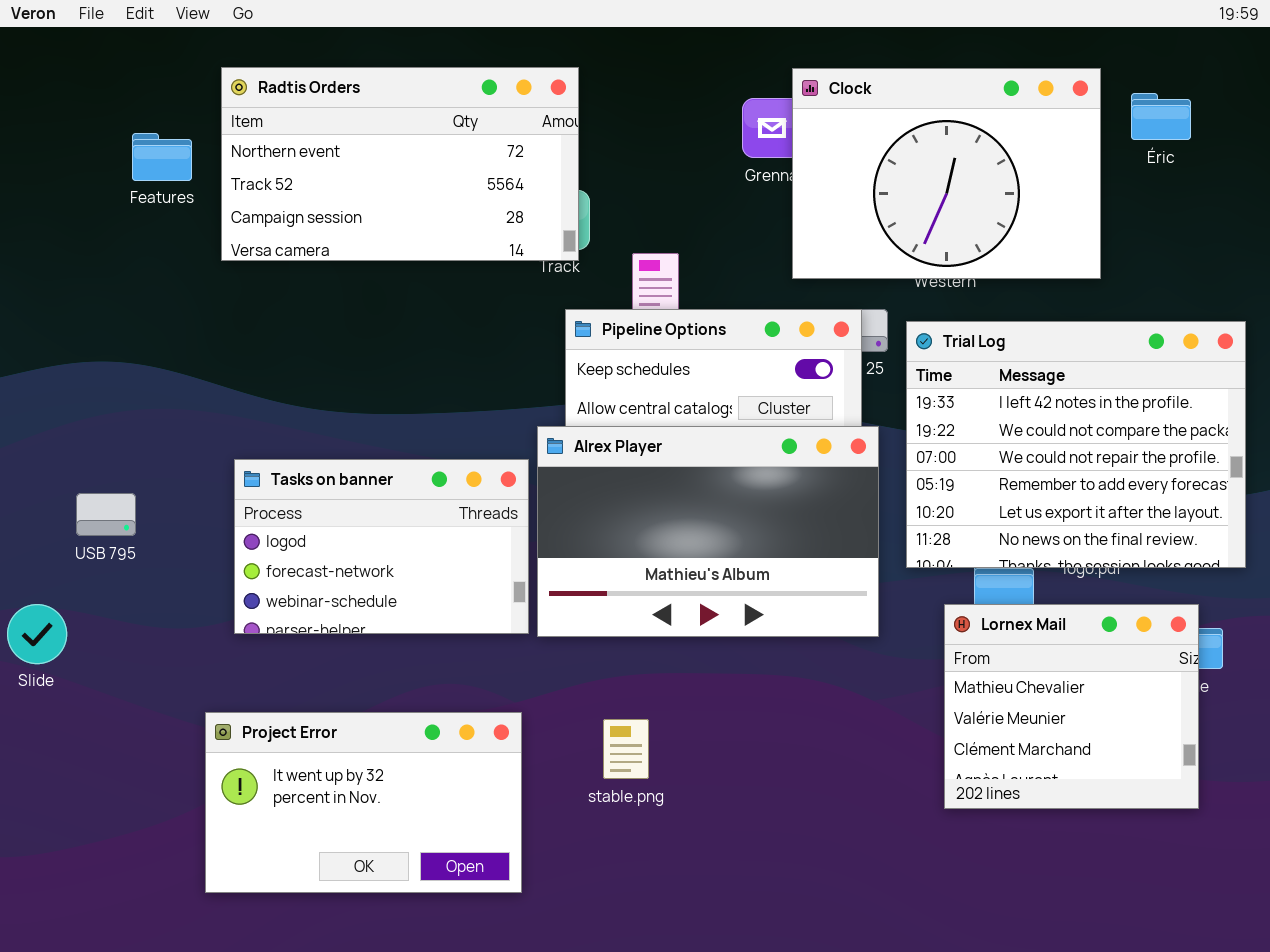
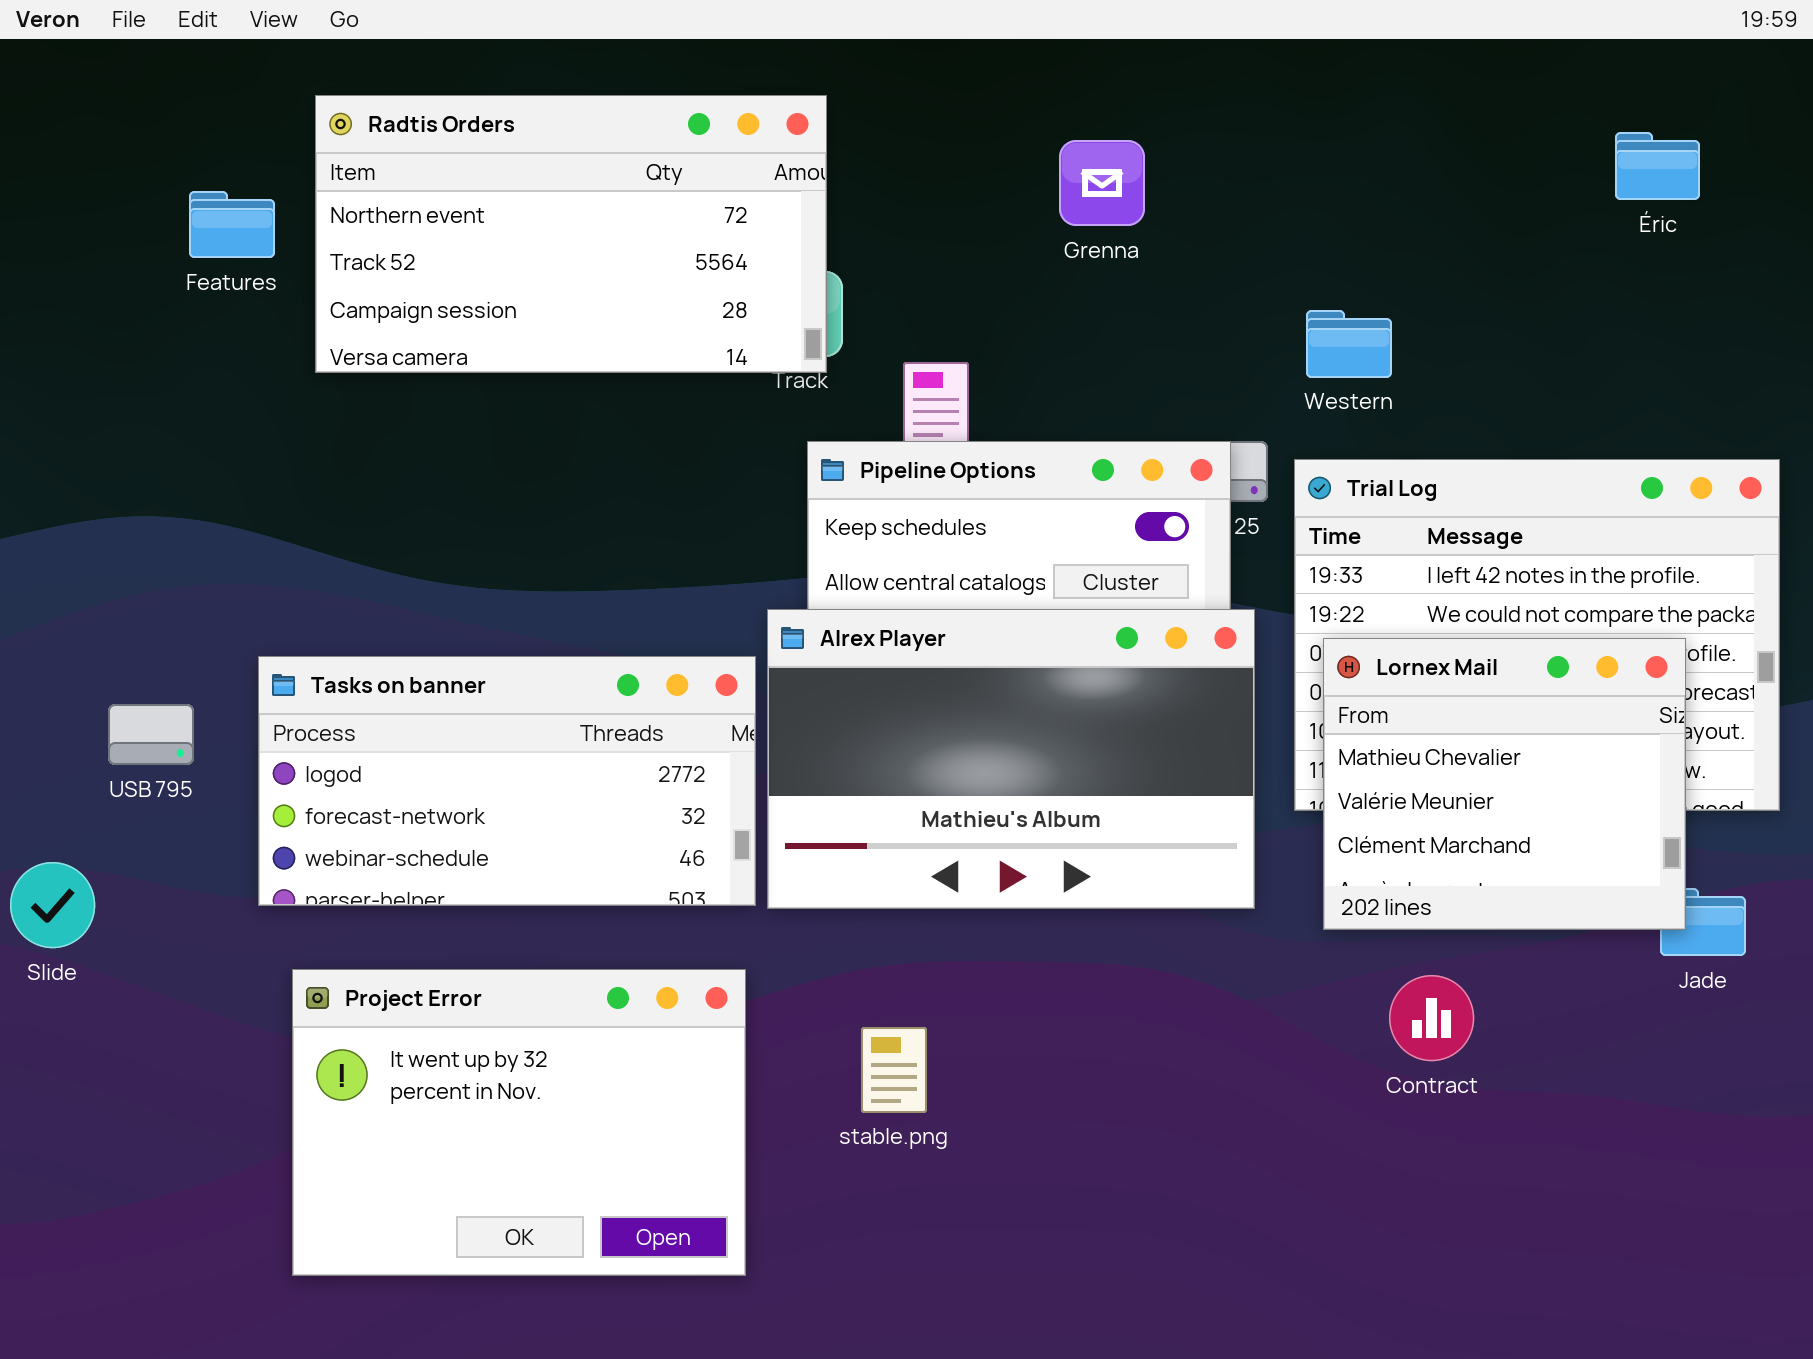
Clock: [792,68,1101,279] -> none, closed
Tasks on banner: [234,459,529,634] -> [258,656,756,906], resized
Lornex Mail: [944,604,1199,809] -> [1323,638,1686,930], moved
Project Error: [205,712,522,893] -> [292,969,746,1276], resized

